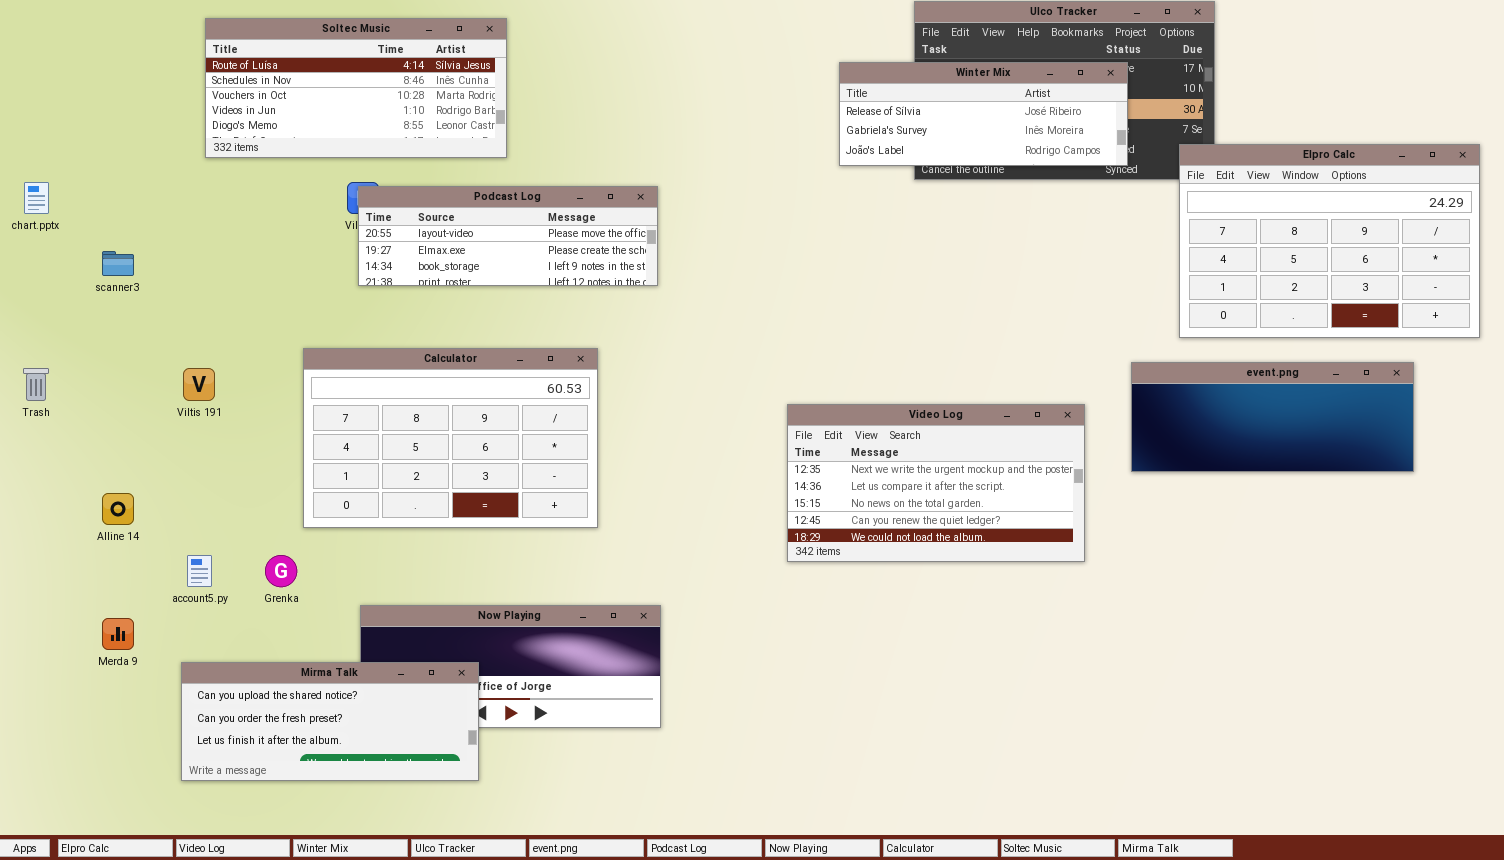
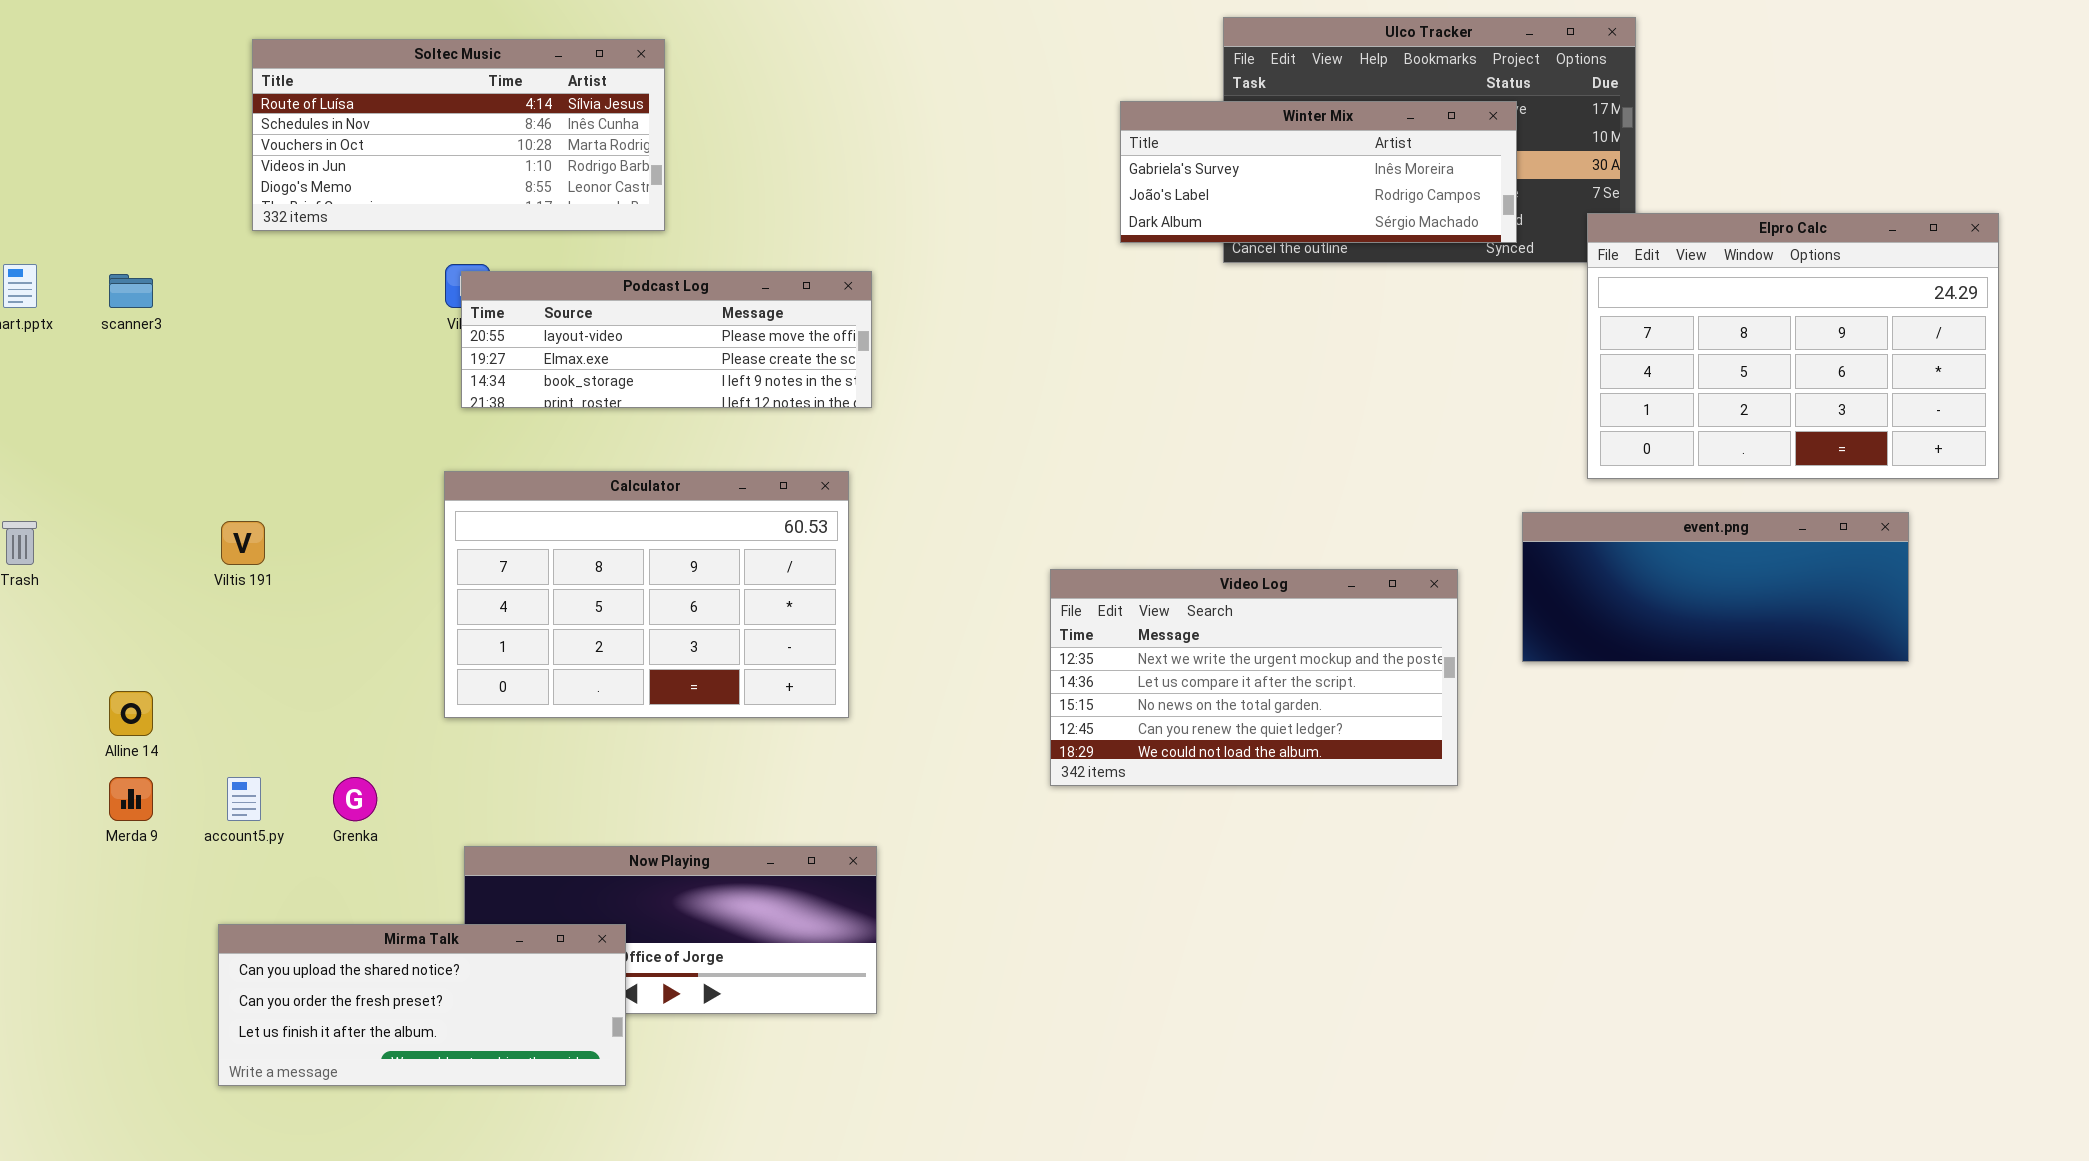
Winter Mix: [839,62,1128,166] -> [1120,101,1517,243], scrolled down 1 row
scanner3: [102,251,134,276] -> [109,274,153,308], moved
Calculator: [303,348,598,528] -> [444,471,849,718], moved
Merda 9: [102,618,134,650] -> [109,777,153,821], moved

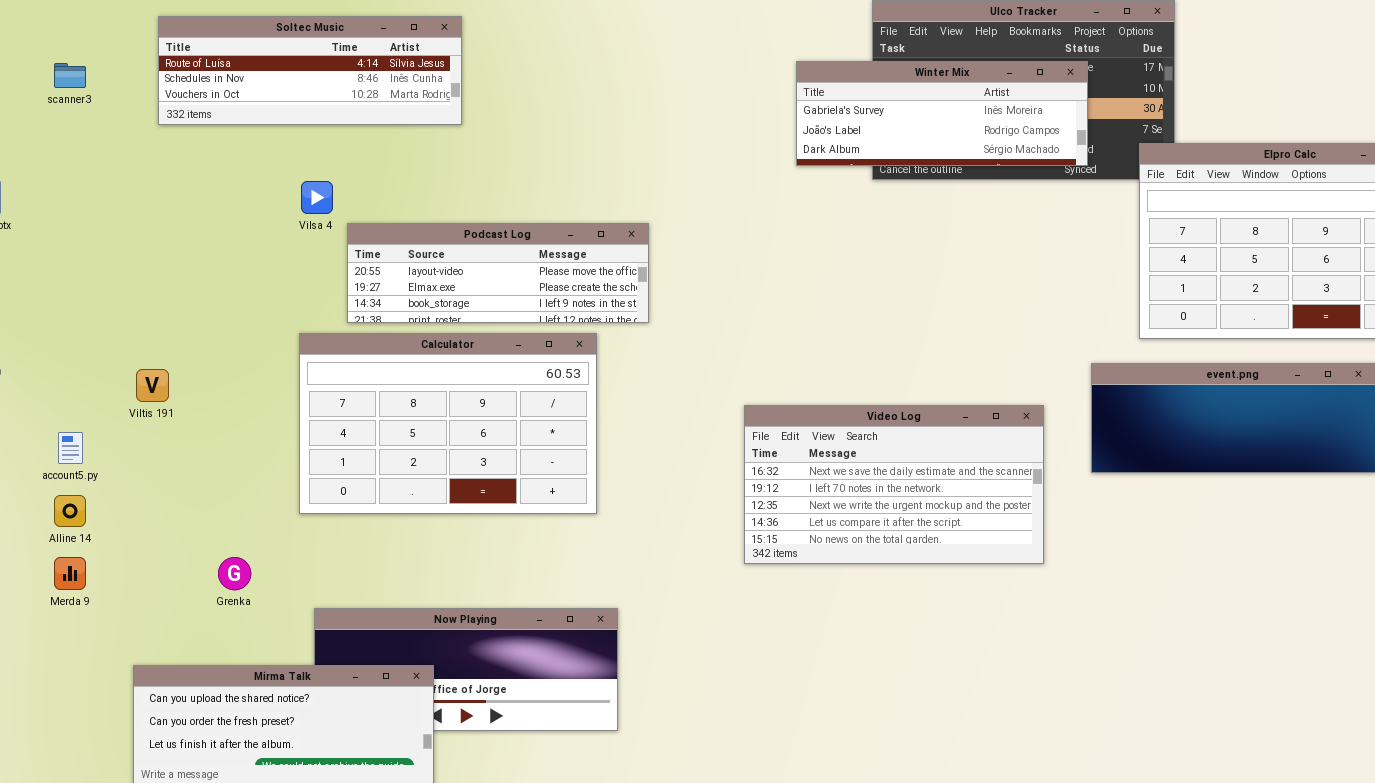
Soltec Music: [252,39,665,231] -> [158,16,462,125], resized
Podcast Log: [461,271,872,408] -> [347,223,649,323], moved
scanner3: [109,274,153,308] -> [54,63,86,88], moved
Video Log: [1050,569,1458,786] -> [744,405,1044,564], scrolled up 2 rows
account5.py: [227,777,261,821] -> [58,432,83,464], moved

